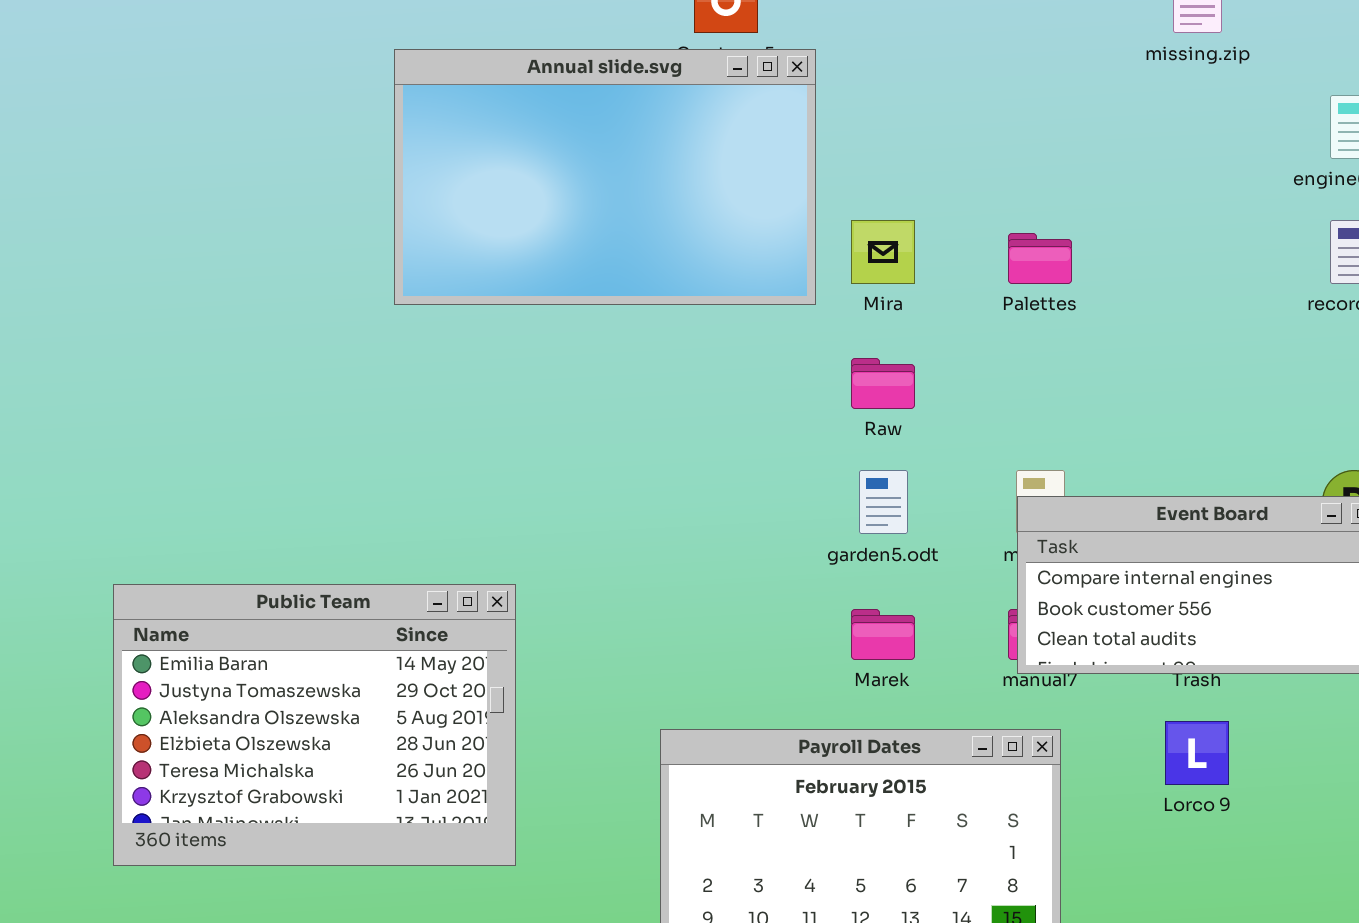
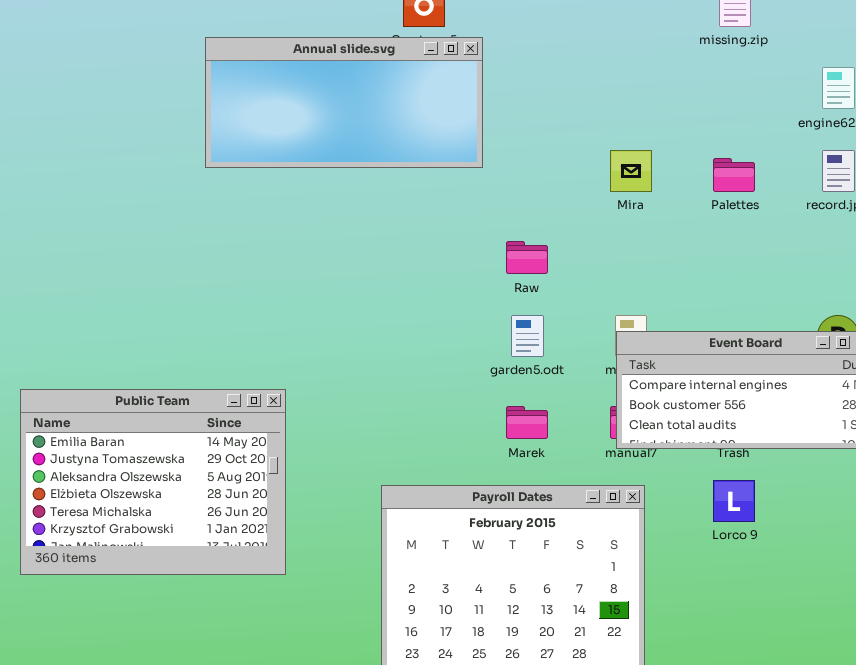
Annual slide.svg: [394,49,816,305] -> [205,37,483,168], resized
Mira: [851,220,915,284] -> [610,150,652,192], moved
Palettes: [1008,233,1072,284] -> [713,158,755,192], moved

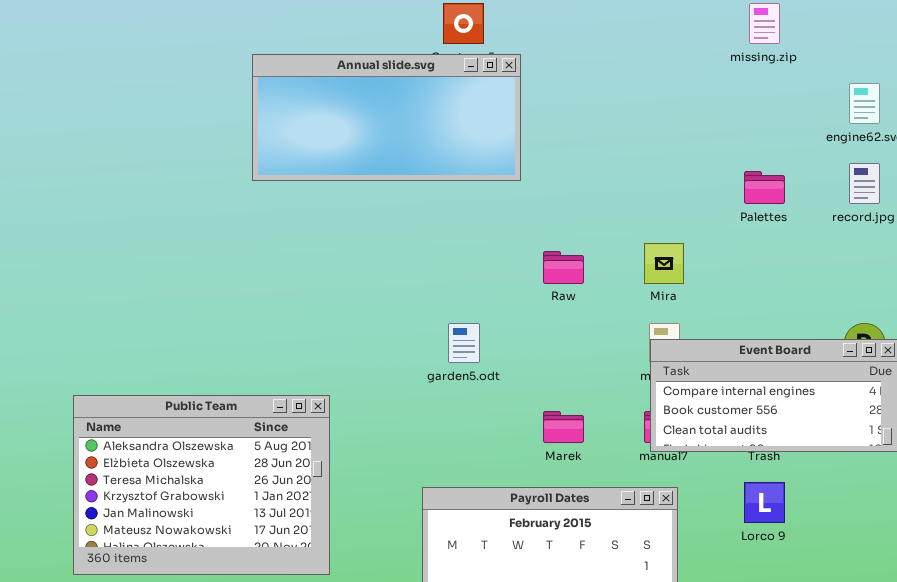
Mira: [610,150,652,192] -> [644,243,684,284], moved
garden5.odt: [511,315,544,357] -> [448,323,480,363], moved
Public Team: [20,389,286,575] -> [73,395,330,575], scrolled down 2 rows

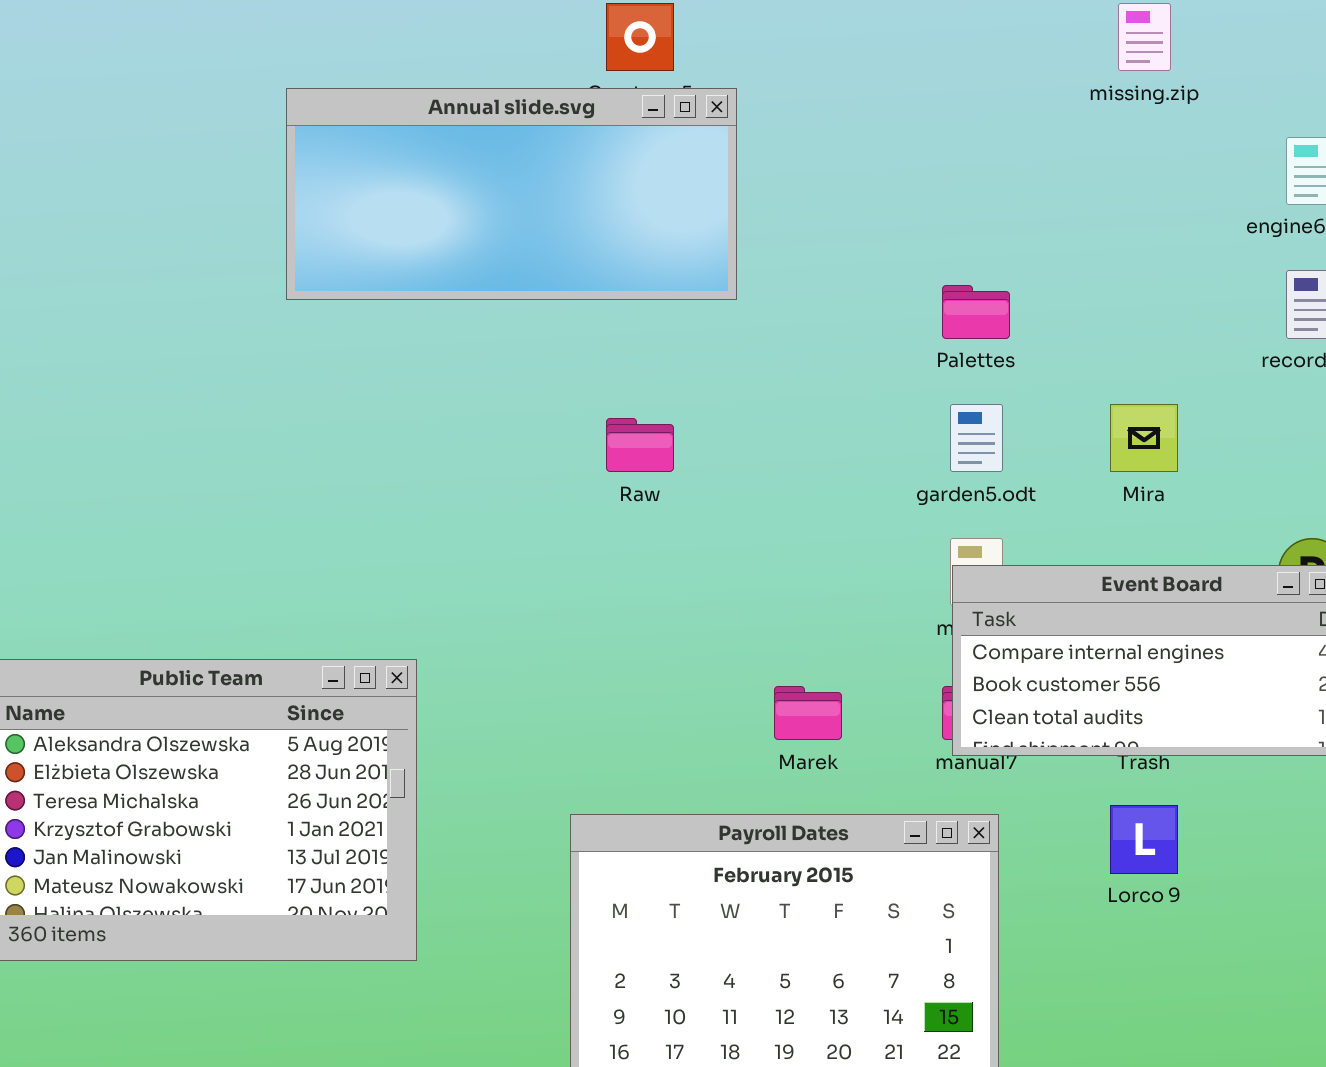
Palettes: [744,171,785,204] -> [942,285,1010,339], moved
Mira: [644,243,684,284] -> [1110,404,1178,472], moved
Raw: [543,251,584,284] -> [606,418,674,472], moved
garden5.odt: [448,323,480,363] -> [950,404,1003,472], moved

